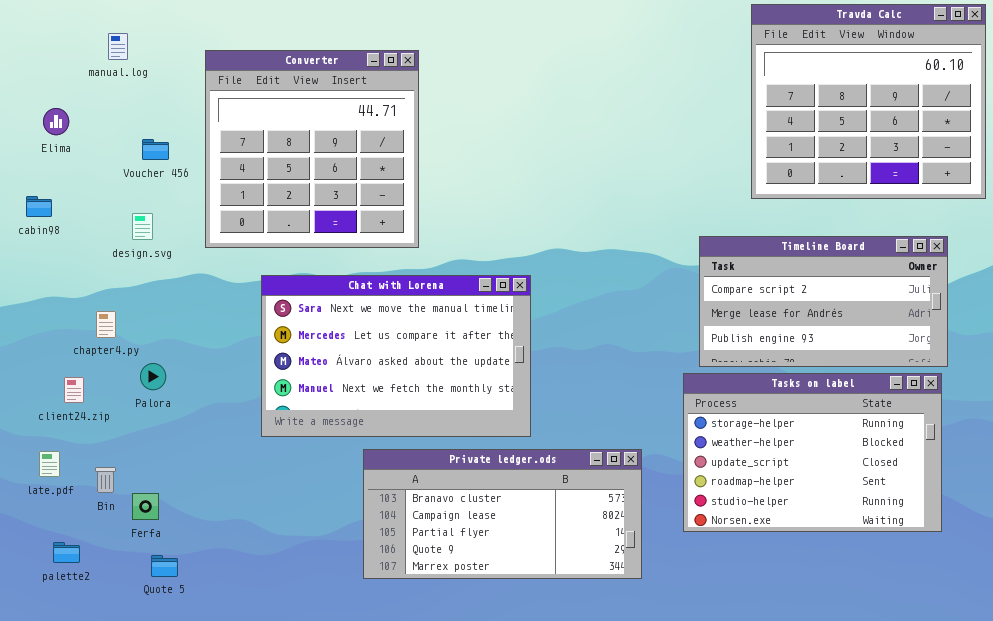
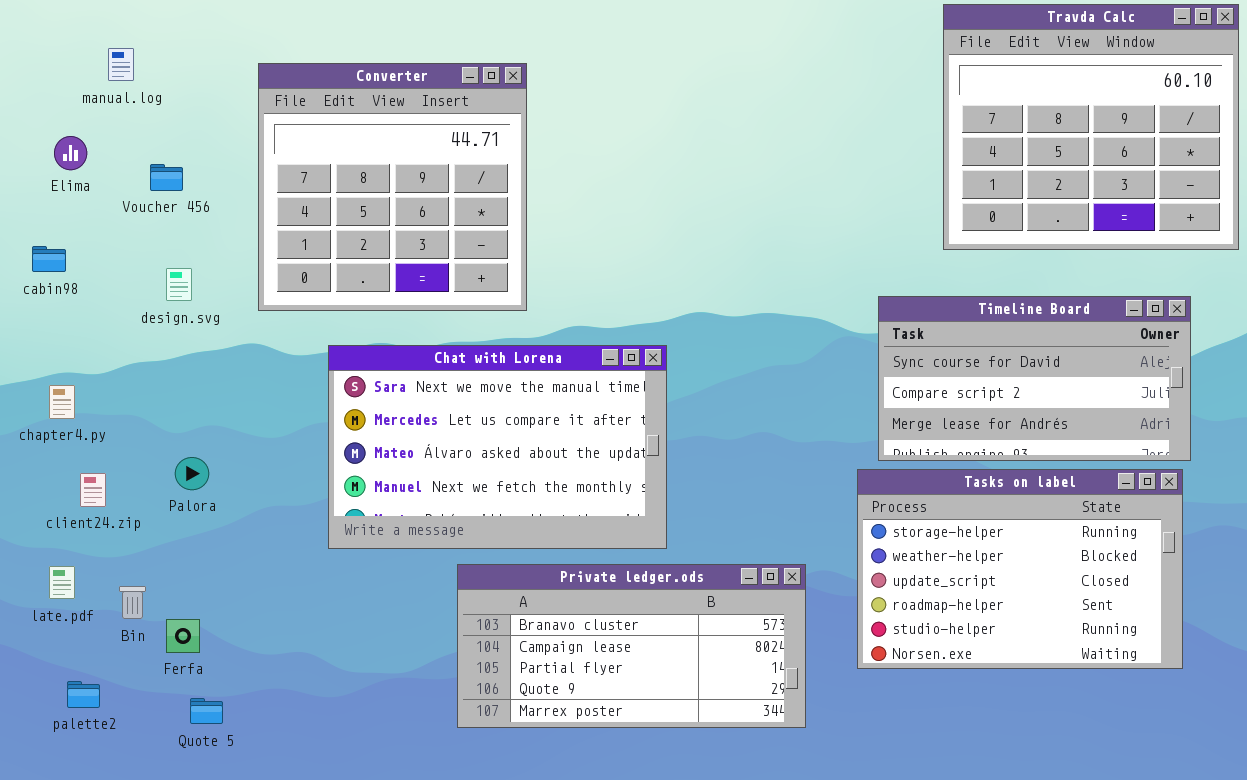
manual.log: [108,33,128,60] -> [108,48,134,81], moved
Voucher 456: [142,139,169,160] -> [150,164,183,191], moved
Timeline Board: [699,236,948,367] -> [878,296,1191,461], scrolled up 1 row
chapter4.py: [96,311,116,338] -> [49,385,75,419], moved

